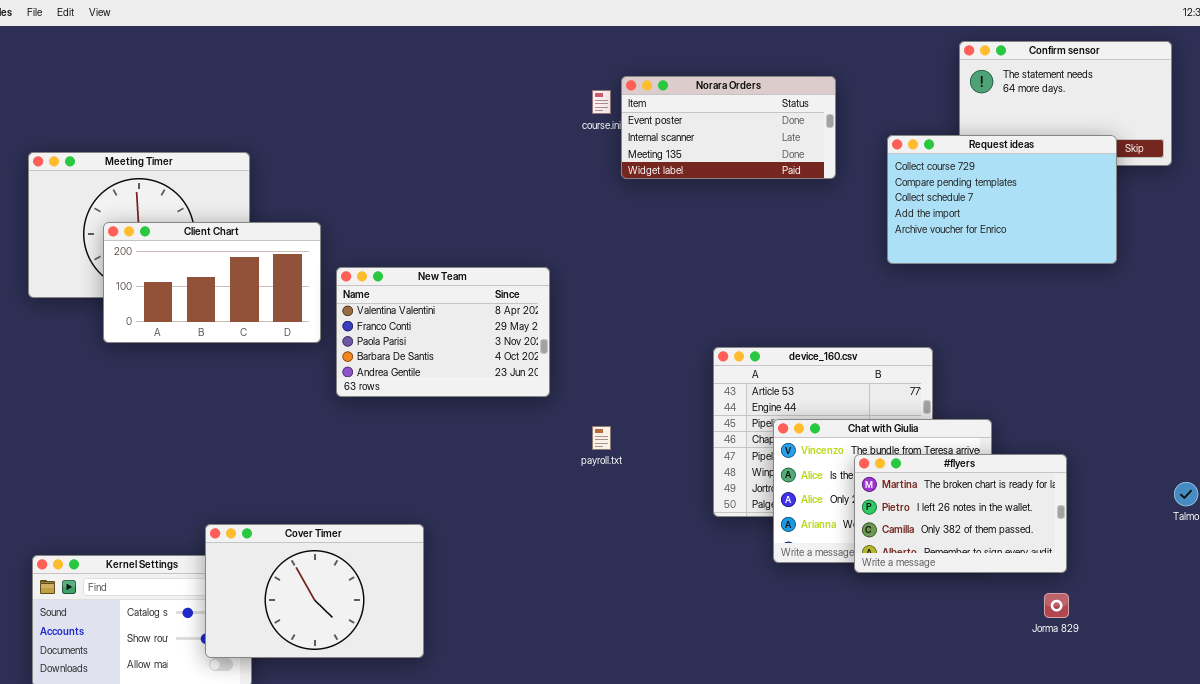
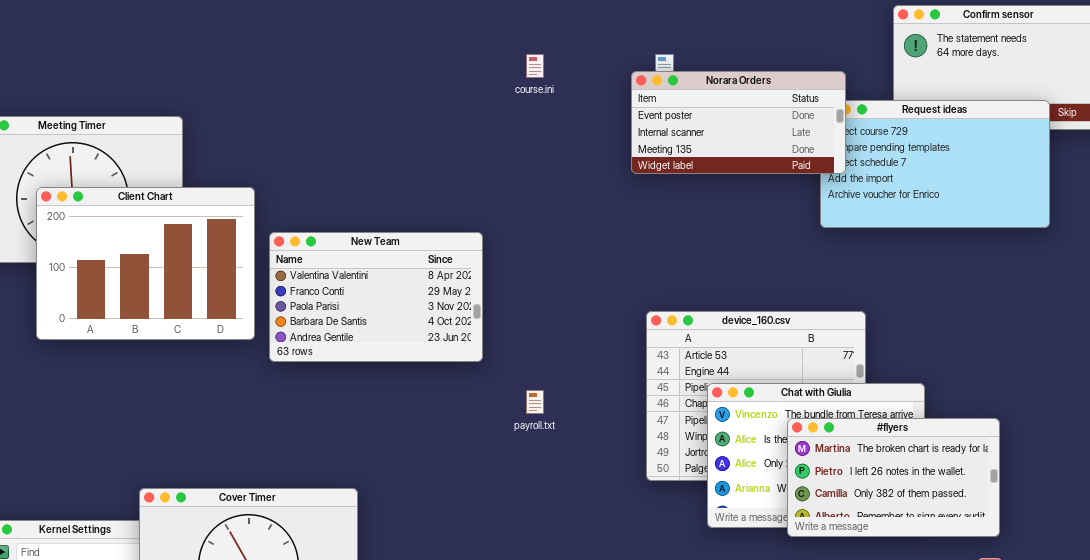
Norara Orders: [621,76,836,179] -> [631,71,846,174], moved
Client Chart: [103,222,321,343] -> [36,187,255,340], resized

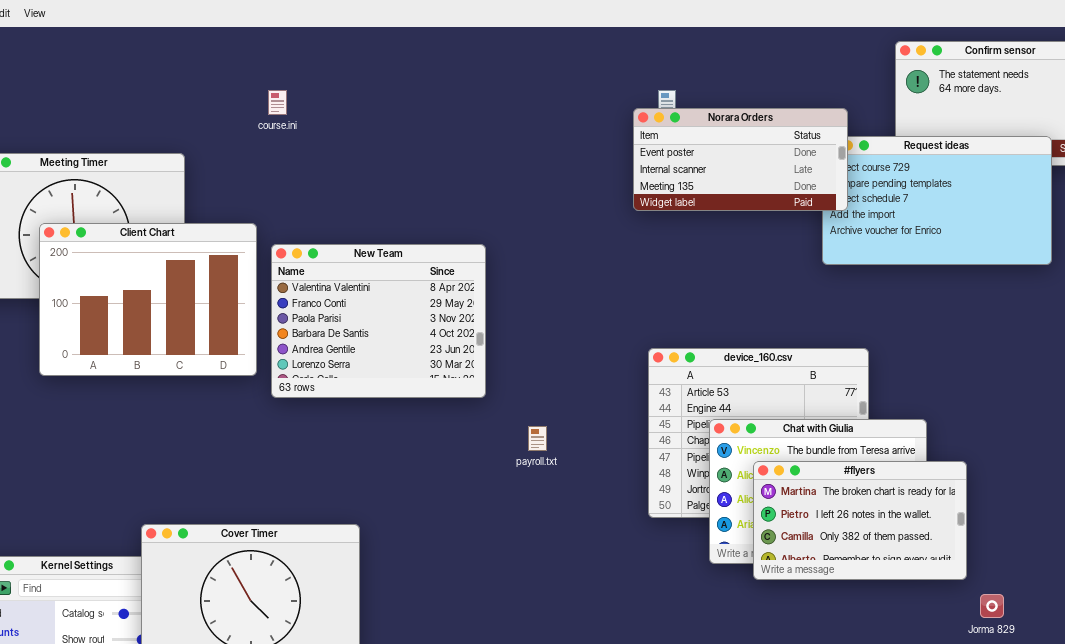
course.ini: [526,54,544,78] -> [268,90,287,115], moved
New Team: [269,232,483,362] -> [271,244,486,398], resized
#flyers: [787,418,1000,537] -> [753,461,967,580], moved

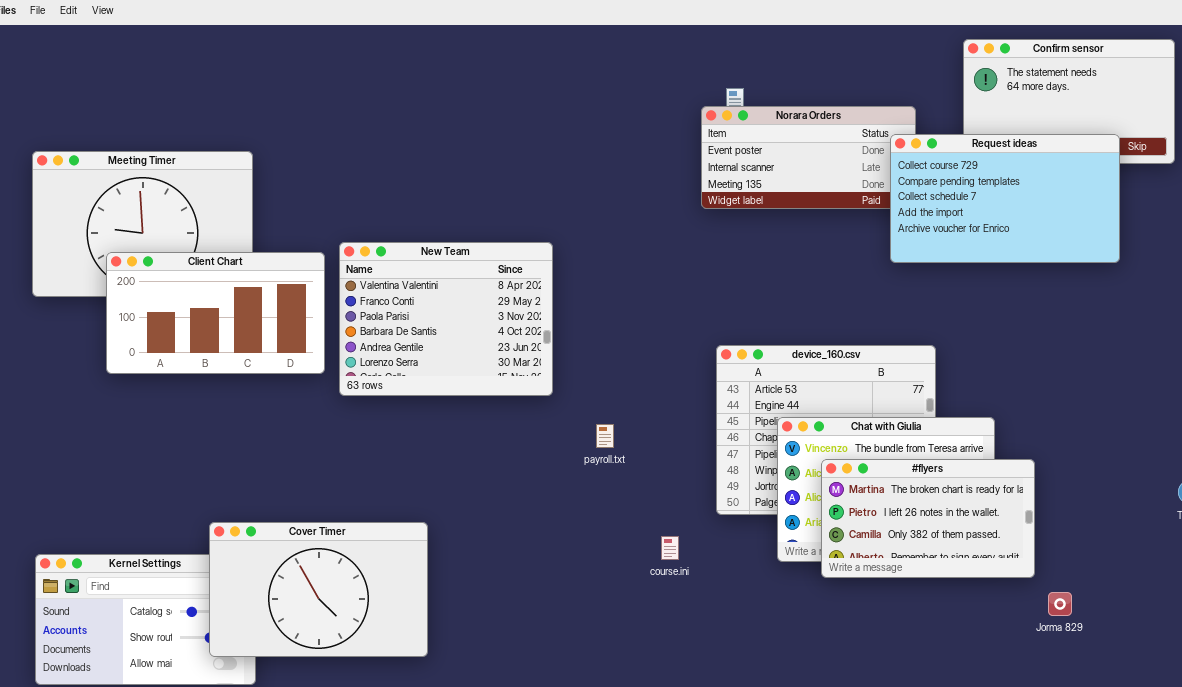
course.ini: [268,90,287,115] -> [661,536,679,560], moved
Request ideas: [822,136,1052,265] -> [890,134,1120,263], raised
Client Chart: [39,223,257,376] -> [106,252,325,374], resized

